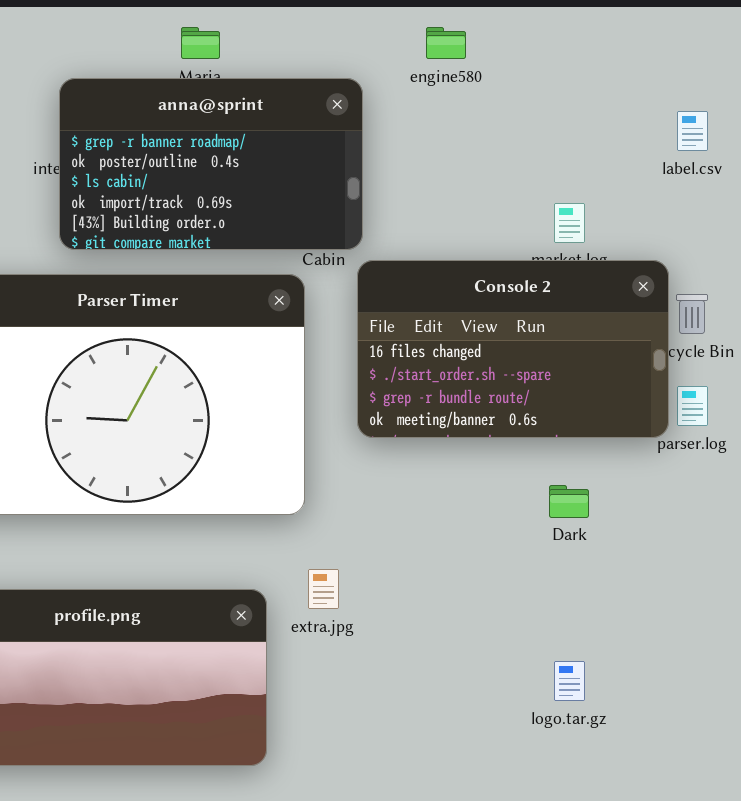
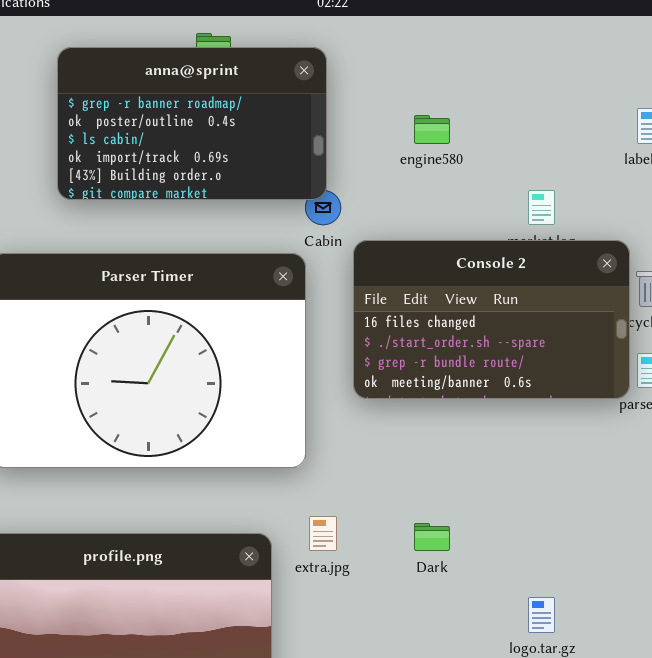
engine580: [426,27,466,59] -> [414,115,450,144], moved
anna@sprint: [59,78,363,250] -> [57,47,327,200], moved
Dark: [549,485,589,518] -> [414,523,450,551], moved

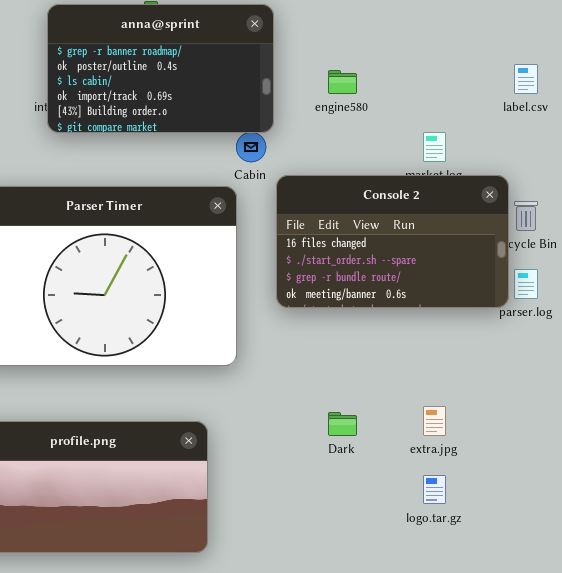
anna@sprint: [57,47,327,200] -> [47,4,274,133], moved
extra.jpg: [309,516,337,551] -> [423,406,446,436], moved

